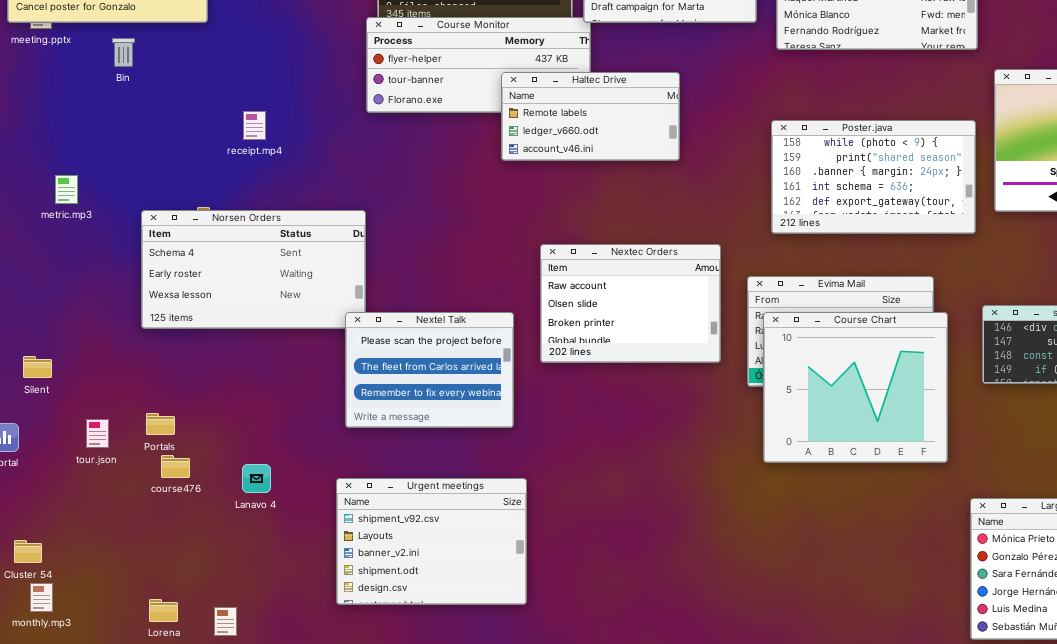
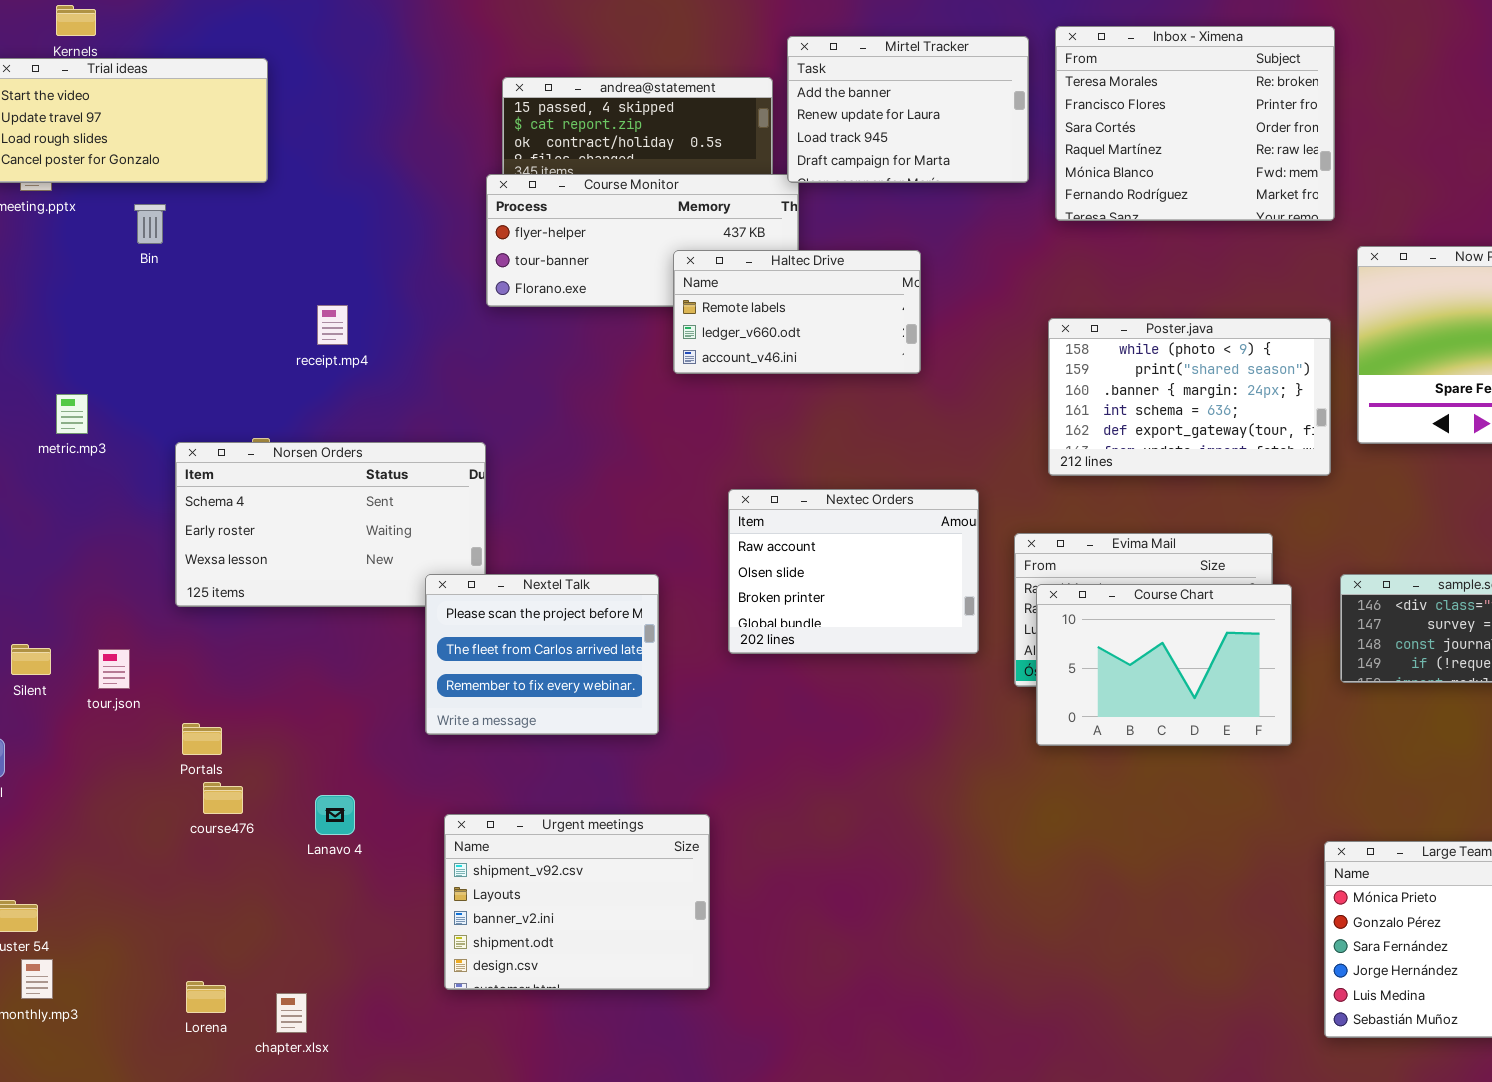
Nextel Talk: [345,312,514,428] -> [425,574,659,735], moved
Course Chart: [763,312,948,463] -> [1036,584,1292,746], resized
tour.json: [86,419,109,448] -> [98,649,130,689], moved

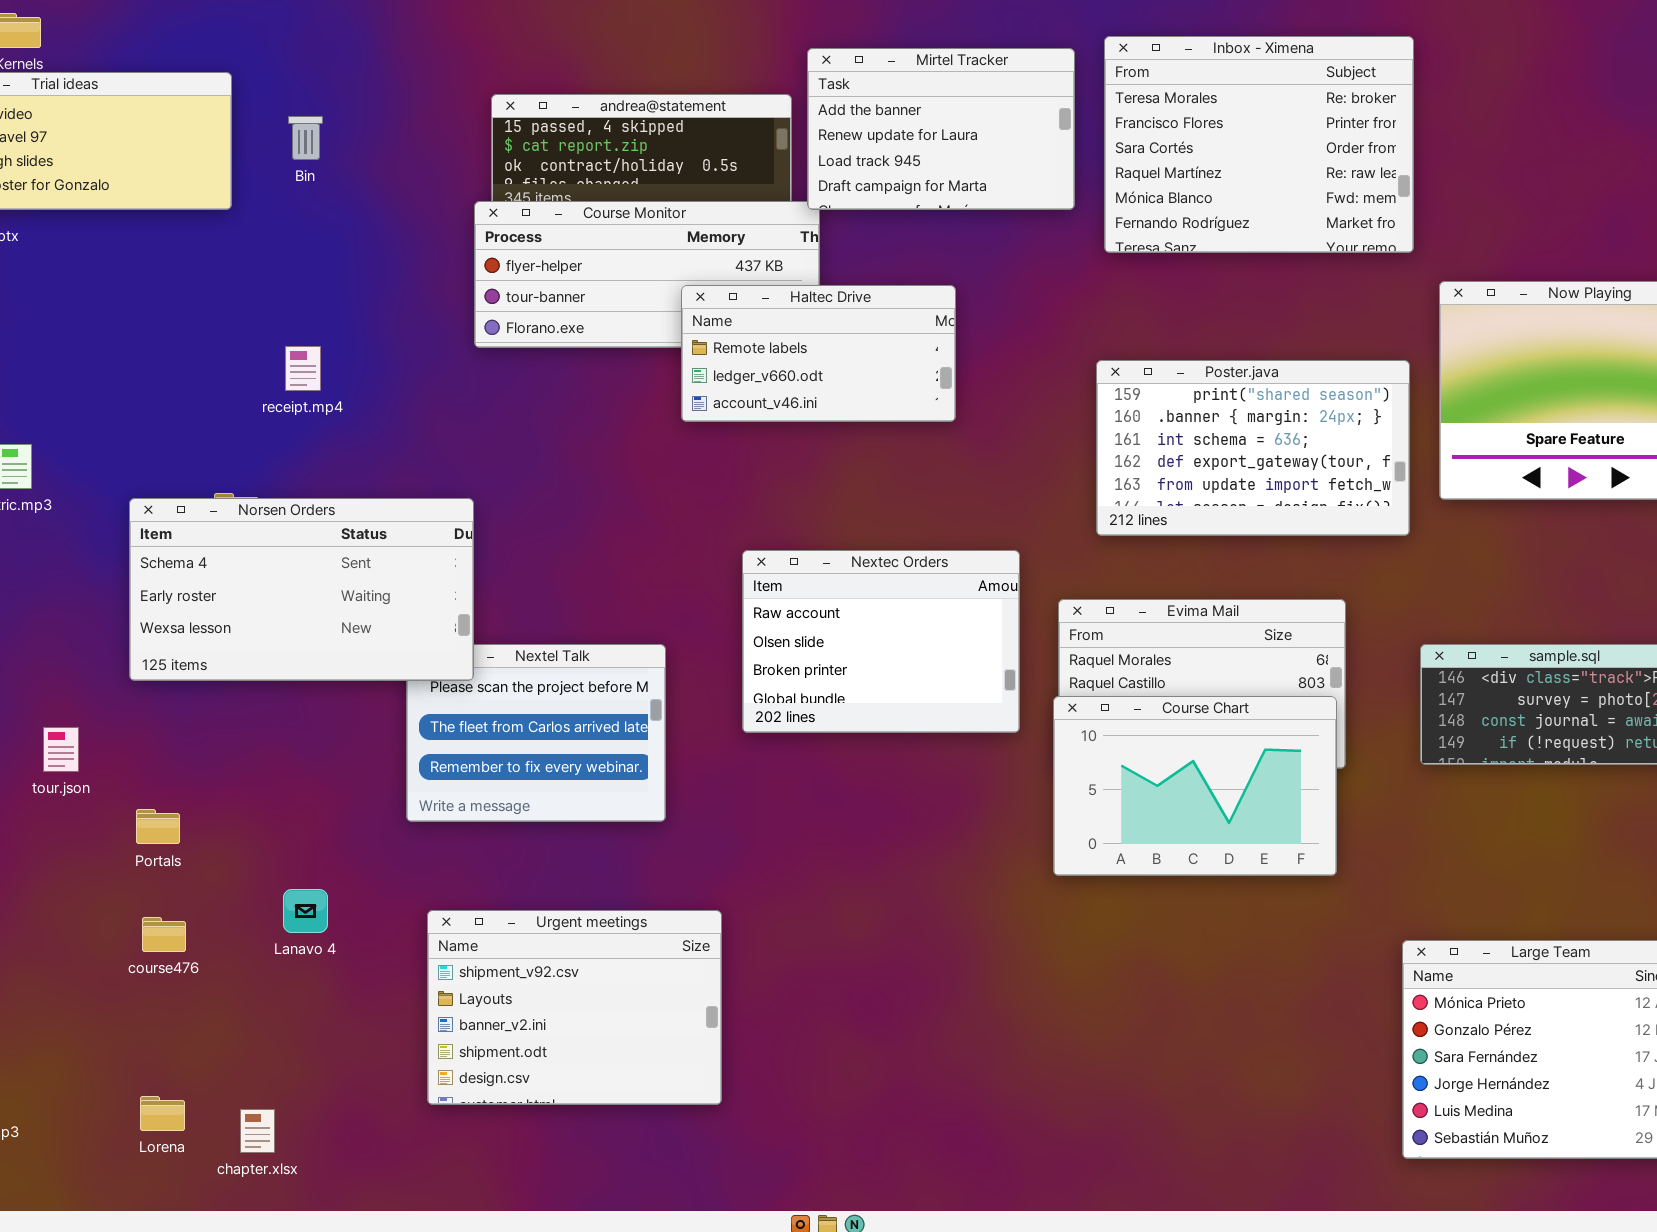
Bin: [134,204,166,244] -> [288,116,323,160], moved
Poster.java: [1048,318,1331,476] -> [1096,360,1410,536], scrolled down 1 row
Norsen Orders: [175,442,486,607] -> [129,498,474,681], raised
Course Chart: [1036,584,1292,746] -> [1053,696,1337,876], moved
course476: [203,782,243,814] -> [142,917,186,952], moved

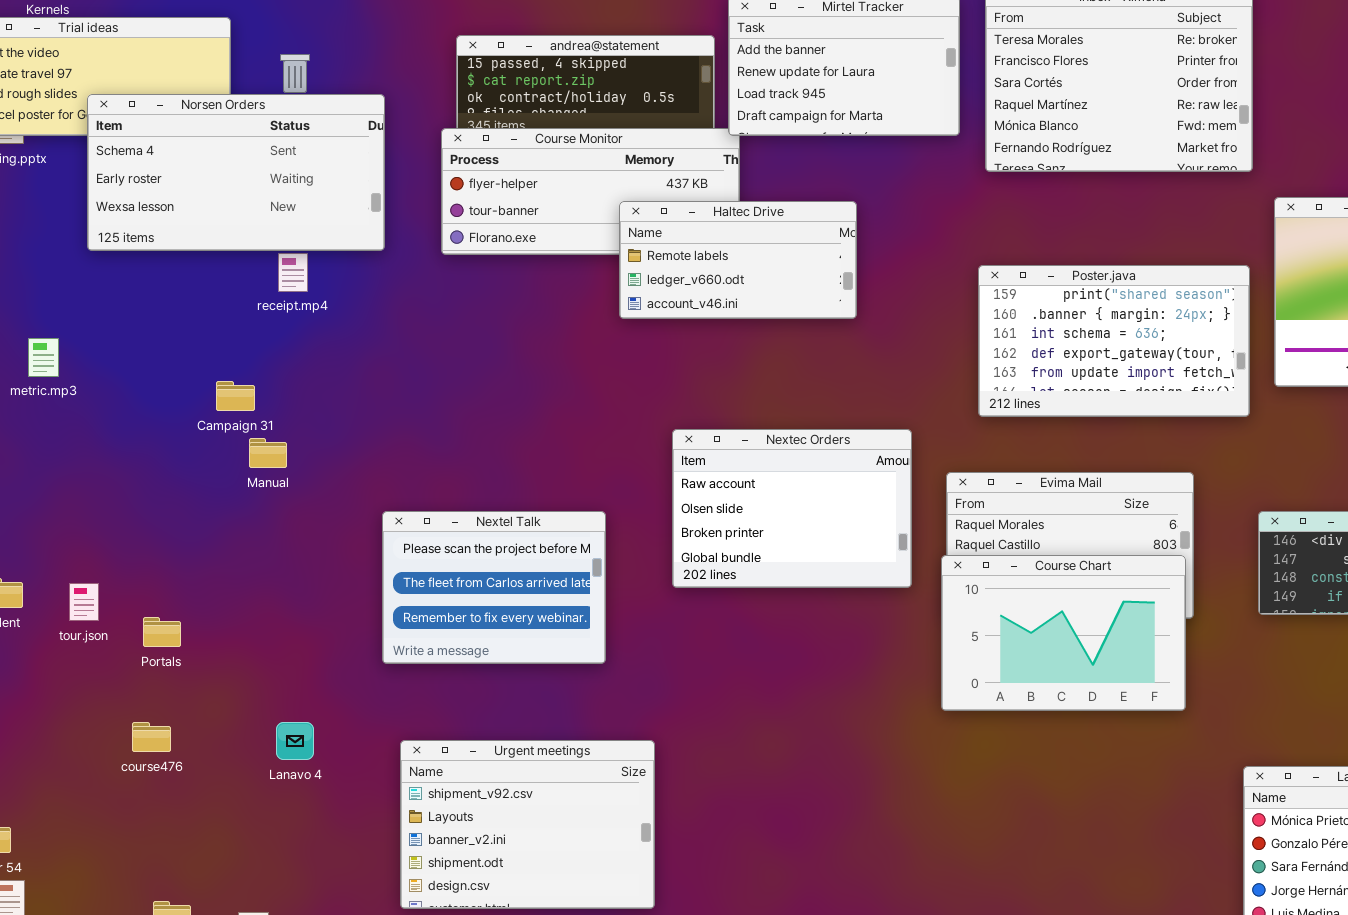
Norsen Orders: [129,498,474,681] -> [87,94,385,251], moved
Portals: [136,809,180,844] -> [143,617,181,647], moved
course476: [142,917,186,952] -> [132,722,171,752], moved

